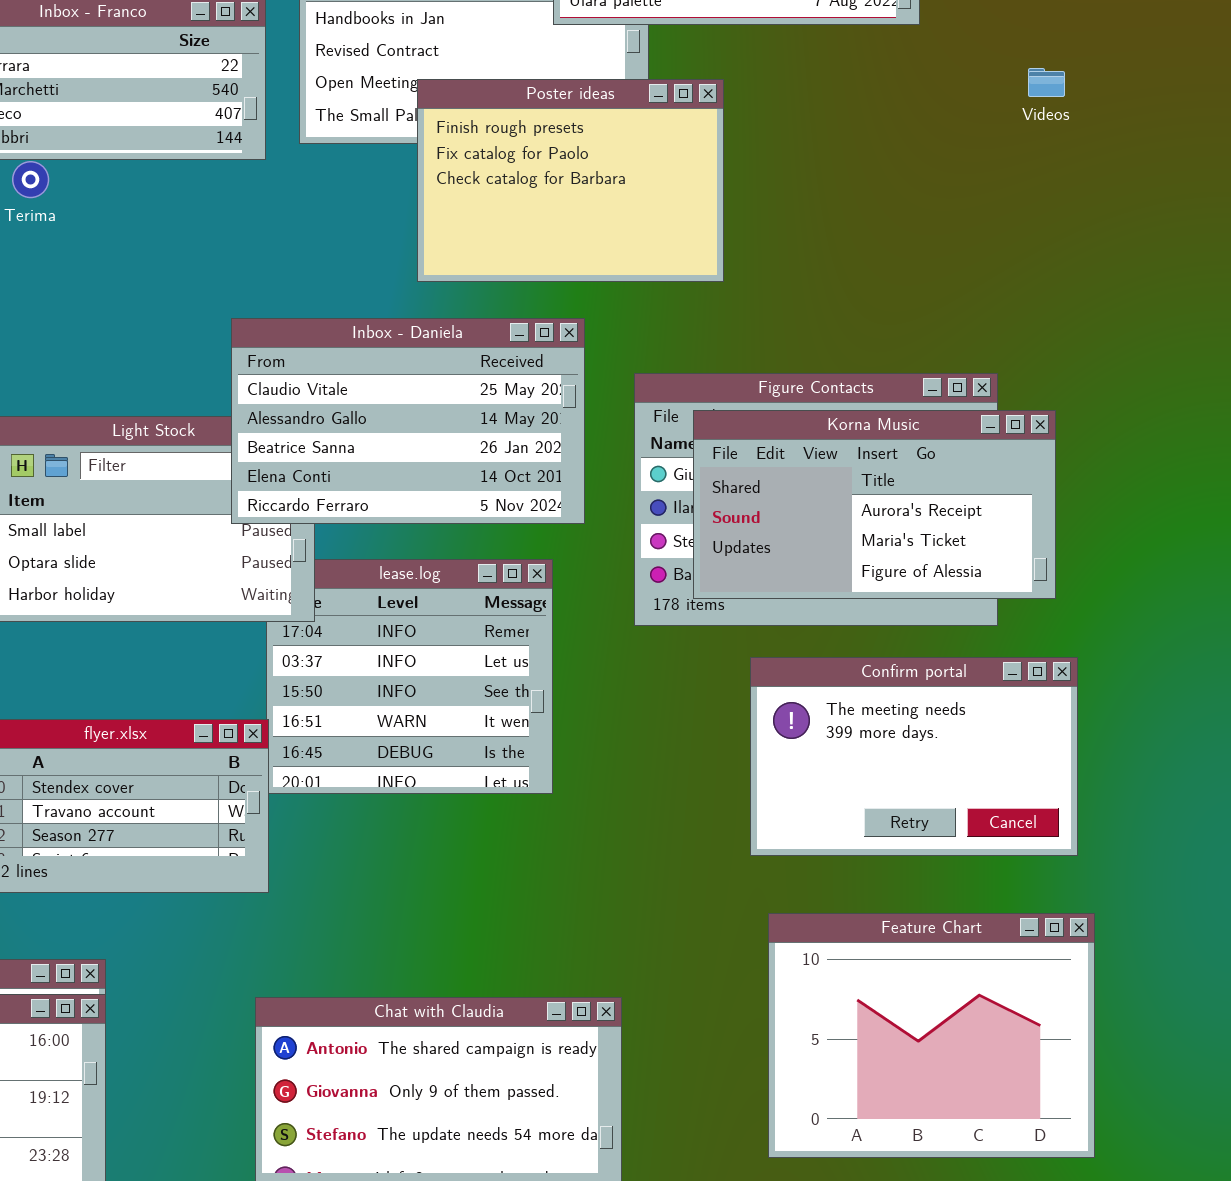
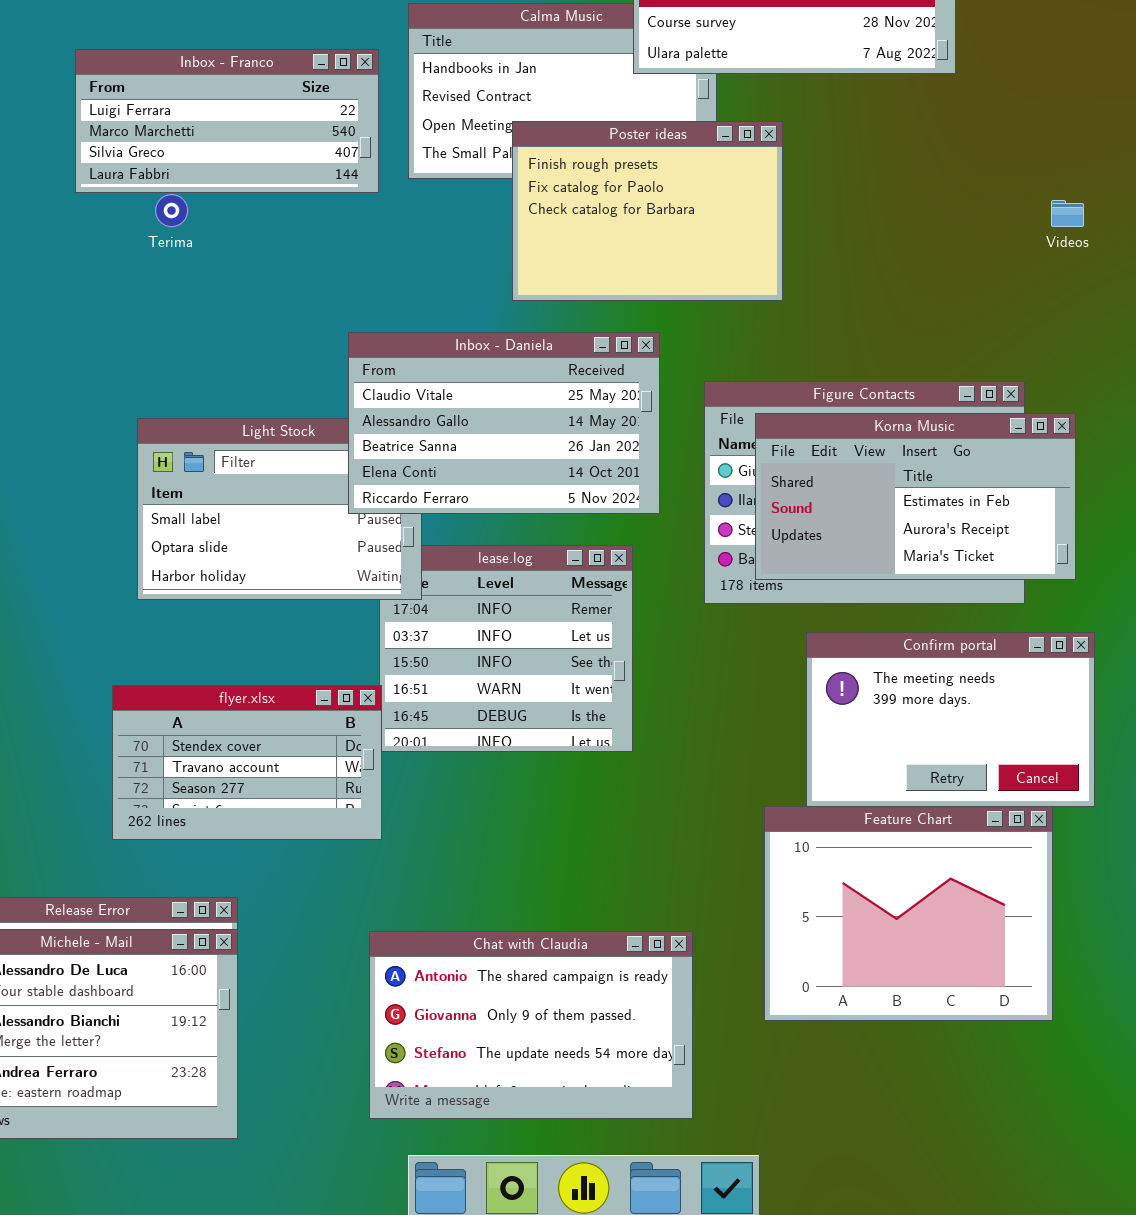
Videos: [1028,68,1065,97] -> [1051,200,1084,227], moved
Korna Music: [693,410,1056,599] -> [755,413,1076,580], scrolled up 1 row
Feature Chart: [768,913,1095,1158] -> [764,806,1053,1021], moved

